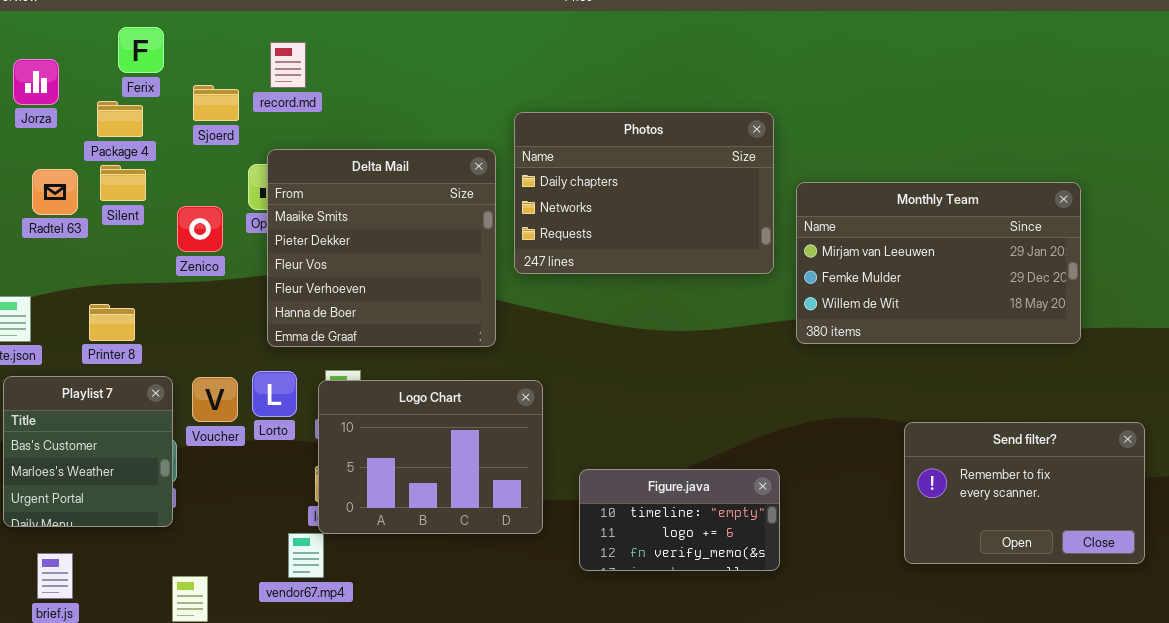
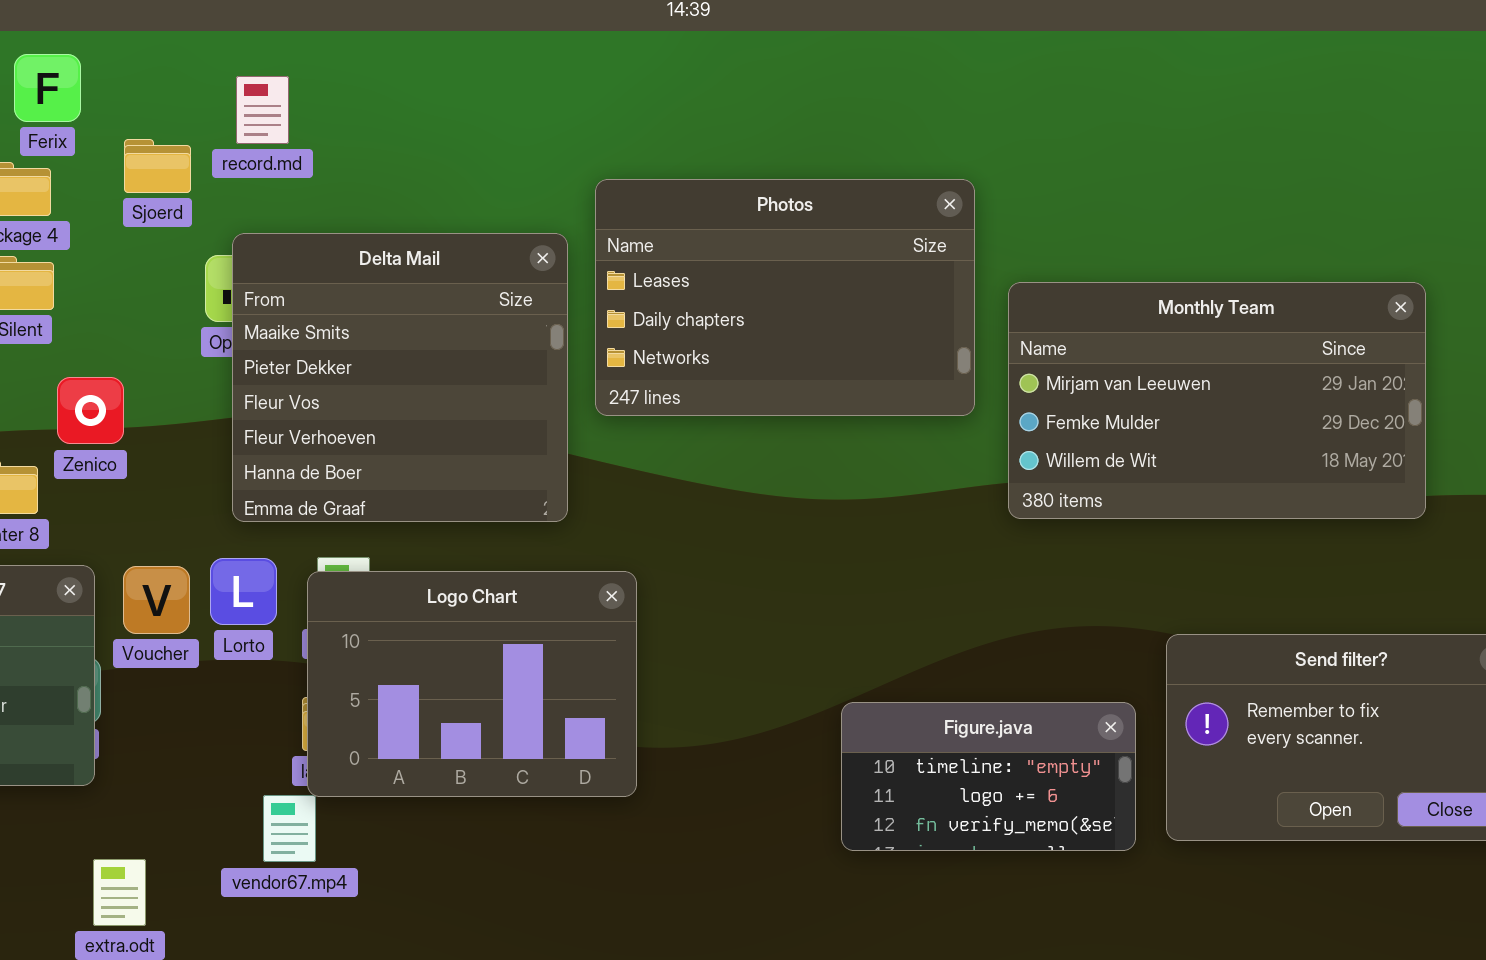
Photos: [514,112,774,274] -> [595,179,975,416], scrolled up 1 row
Zenico: [177,206,223,252] -> [57,377,124,444], moved
Figure.java: [579,469,780,571] -> [841,702,1136,851], moved

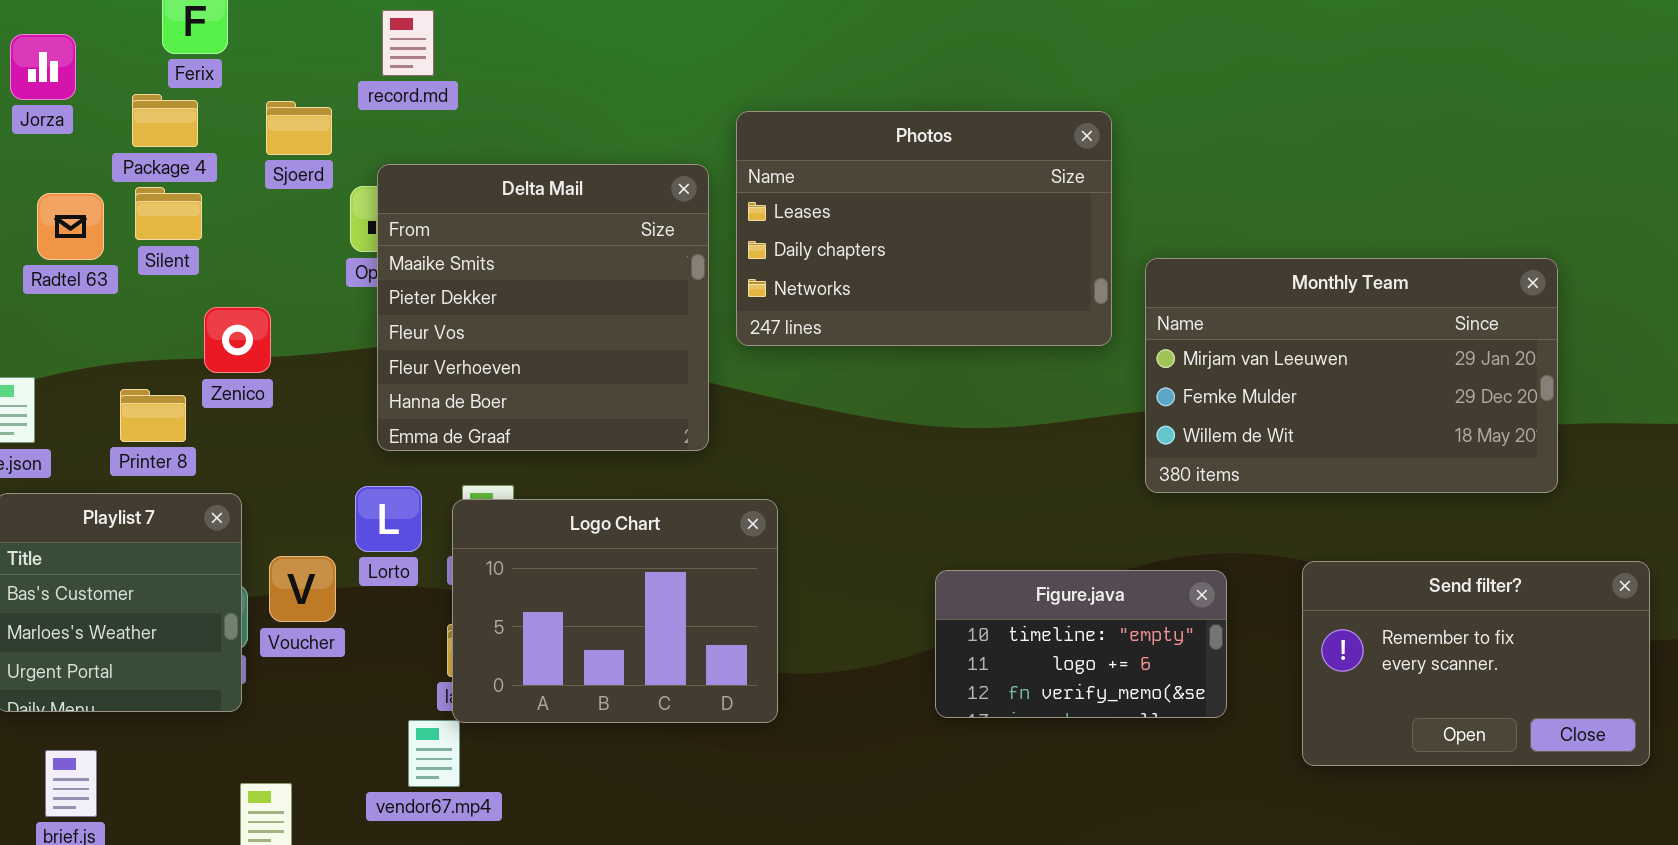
Sjoerd: [124,139,191,193] -> [266,101,332,155], moved
Monthly Team: [1008,282,1426,519] -> [1145,258,1558,493], moved
Voucher: [123,566,190,634] -> [269,556,336,622], moved
Figure.java: [841,702,1136,851] -> [935,570,1227,718], moved

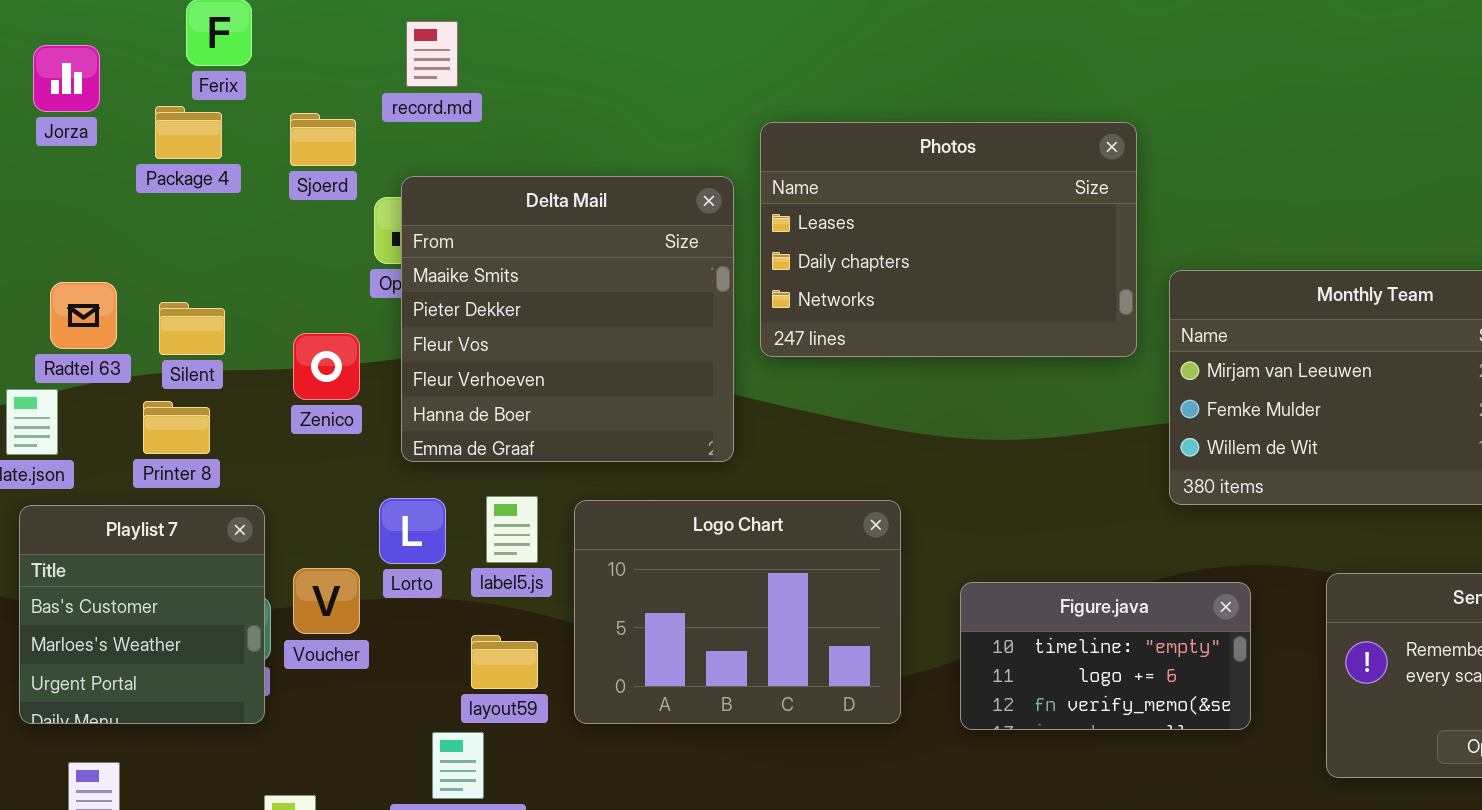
Silent: [135,187,202,240] -> [159,302,225,355], moved
Radtel 63: [37,193,104,260] -> [50,282,117,349], moved
Zenico: [204,307,271,373] -> [293,333,360,400], moved
Logo Chart: [452,499,778,723] -> [574,500,901,724], moved

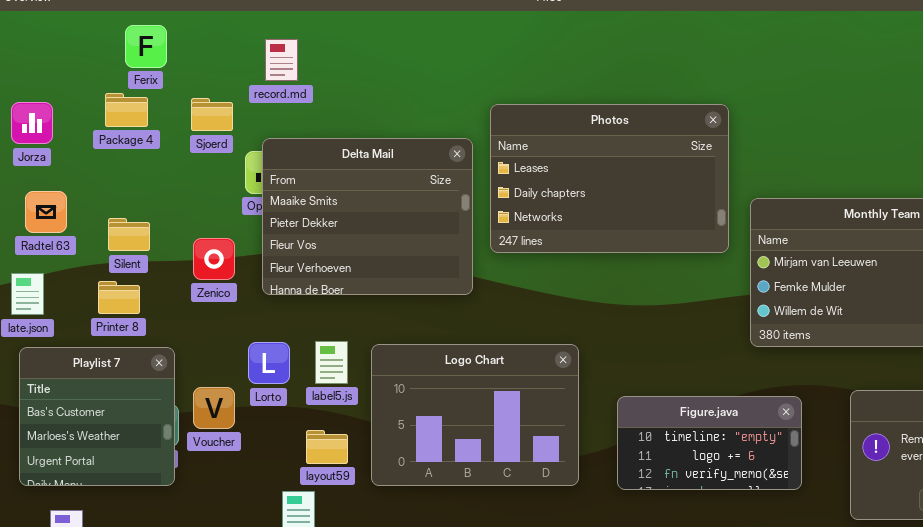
Jorza: [33,45,100,112] -> [11,102,53,144], moved
Delta Mail: [401,176,734,462] -> [262,138,473,295], resized
Radtel 63: [50,282,117,349] -> [25,191,67,233], moved

